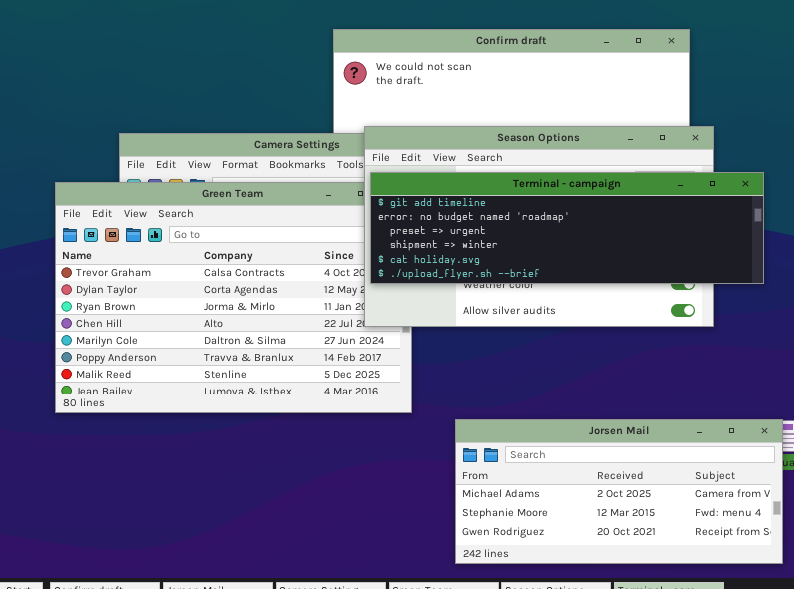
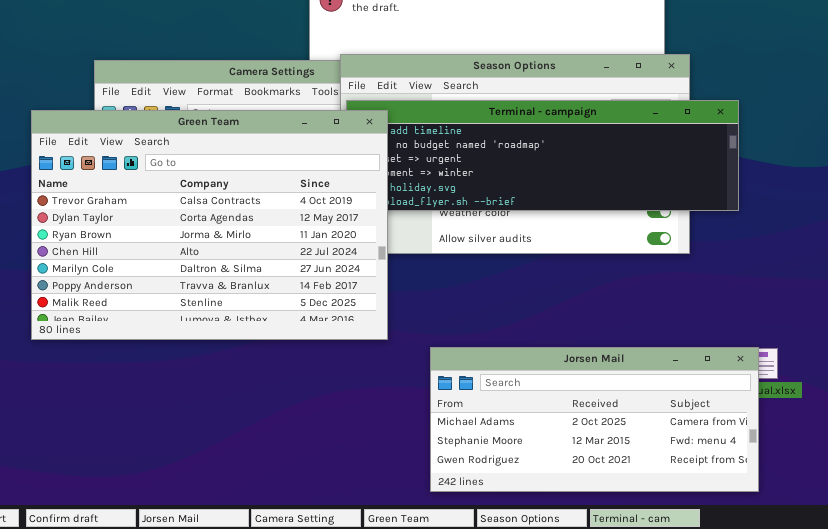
Green Team: [55,182,412,413] -> [31,110,388,340], raised

